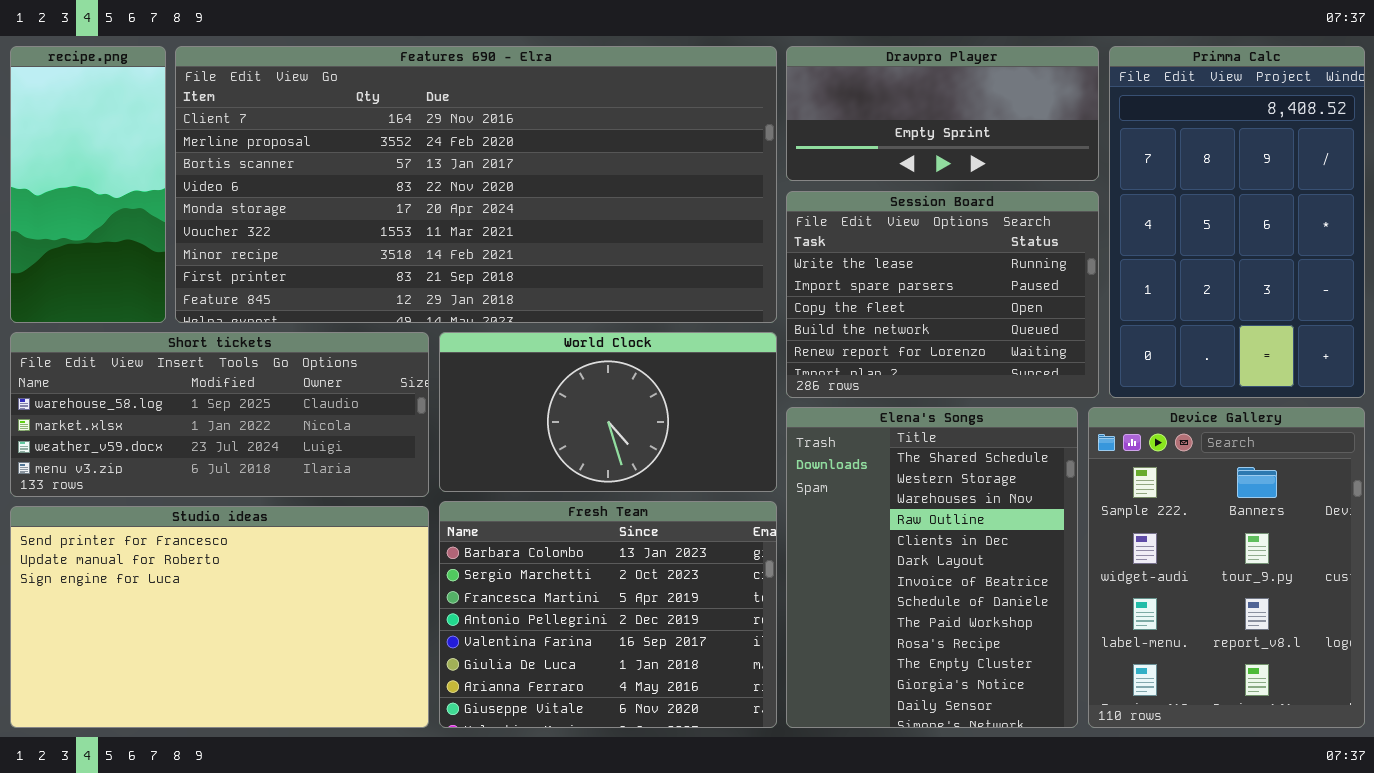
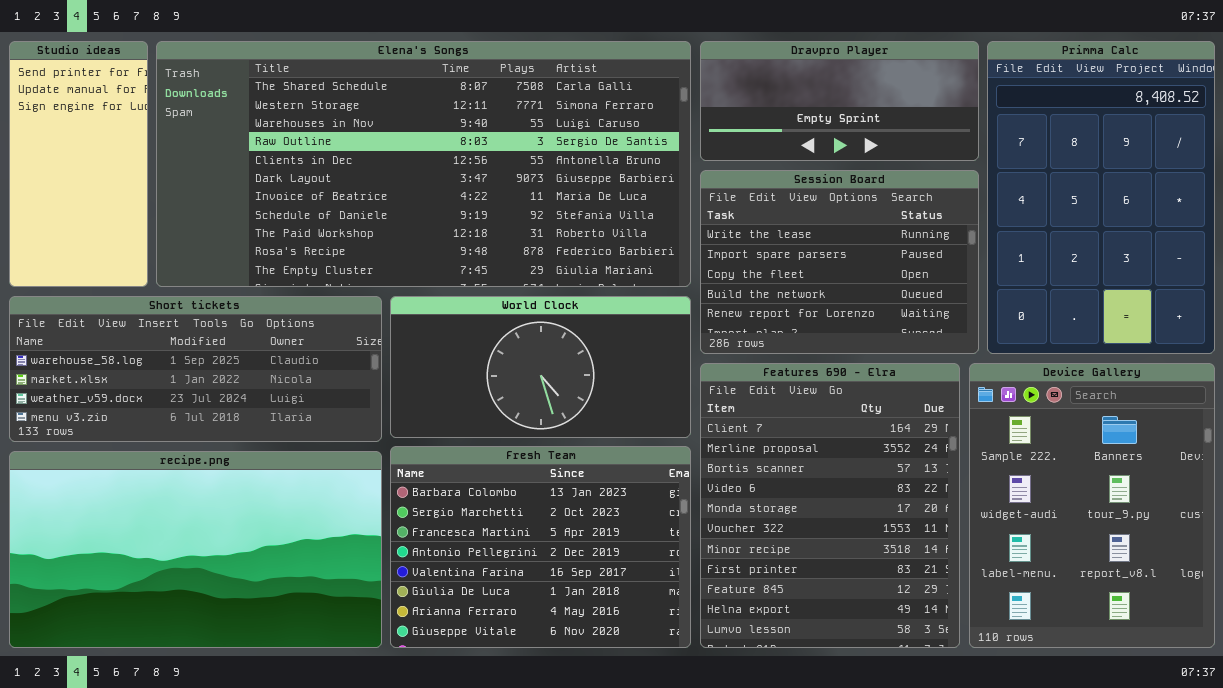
recipe.png: [10,46,166,323] -> [9,451,382,648], moved, resized
Features 690 - Elra: [175,46,777,323] -> [700,363,960,648], moved, resized
Elena's Songs: [786,407,1078,728] -> [156,41,691,287], moved, resized
Studio ideas: [10,506,429,728] -> [9,41,148,287], moved, resized

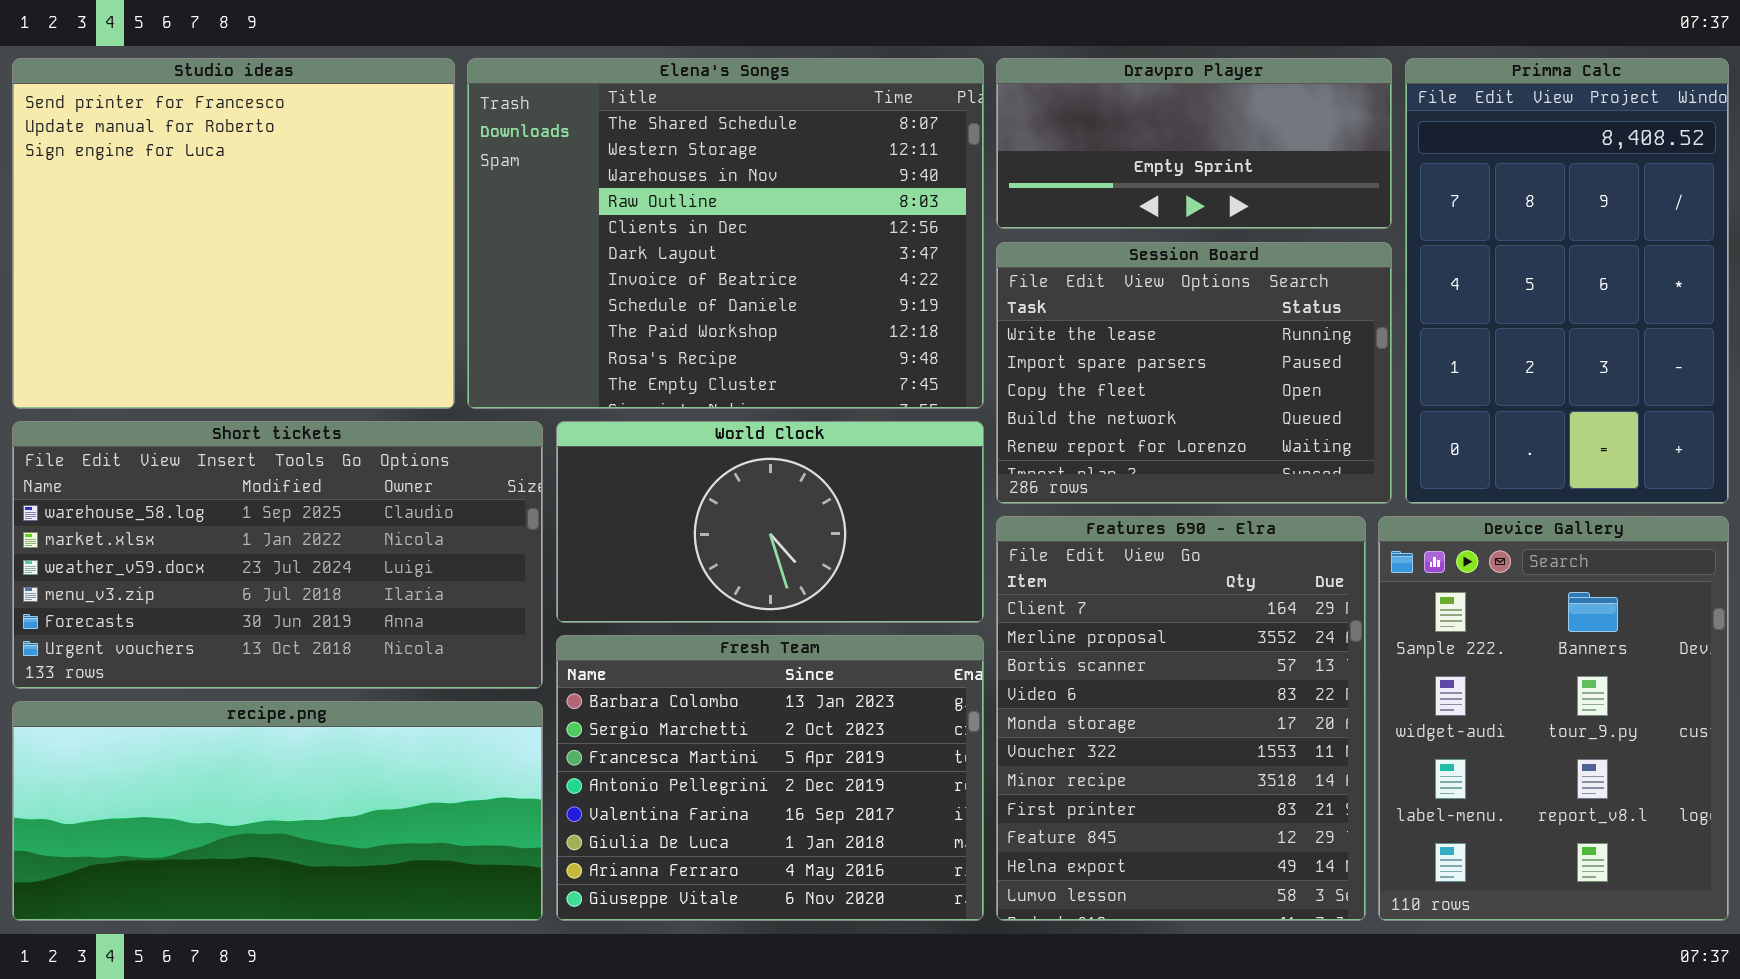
Studio ideas: [9,41,148,287] -> [12,58,455,409], resized
Elena's Songs: [156,41,691,287] -> [467,58,984,409], resized
Short tickets: [9,296,382,442] -> [12,421,543,689], resized
recipe.png: [9,451,382,648] -> [12,701,543,921], resized

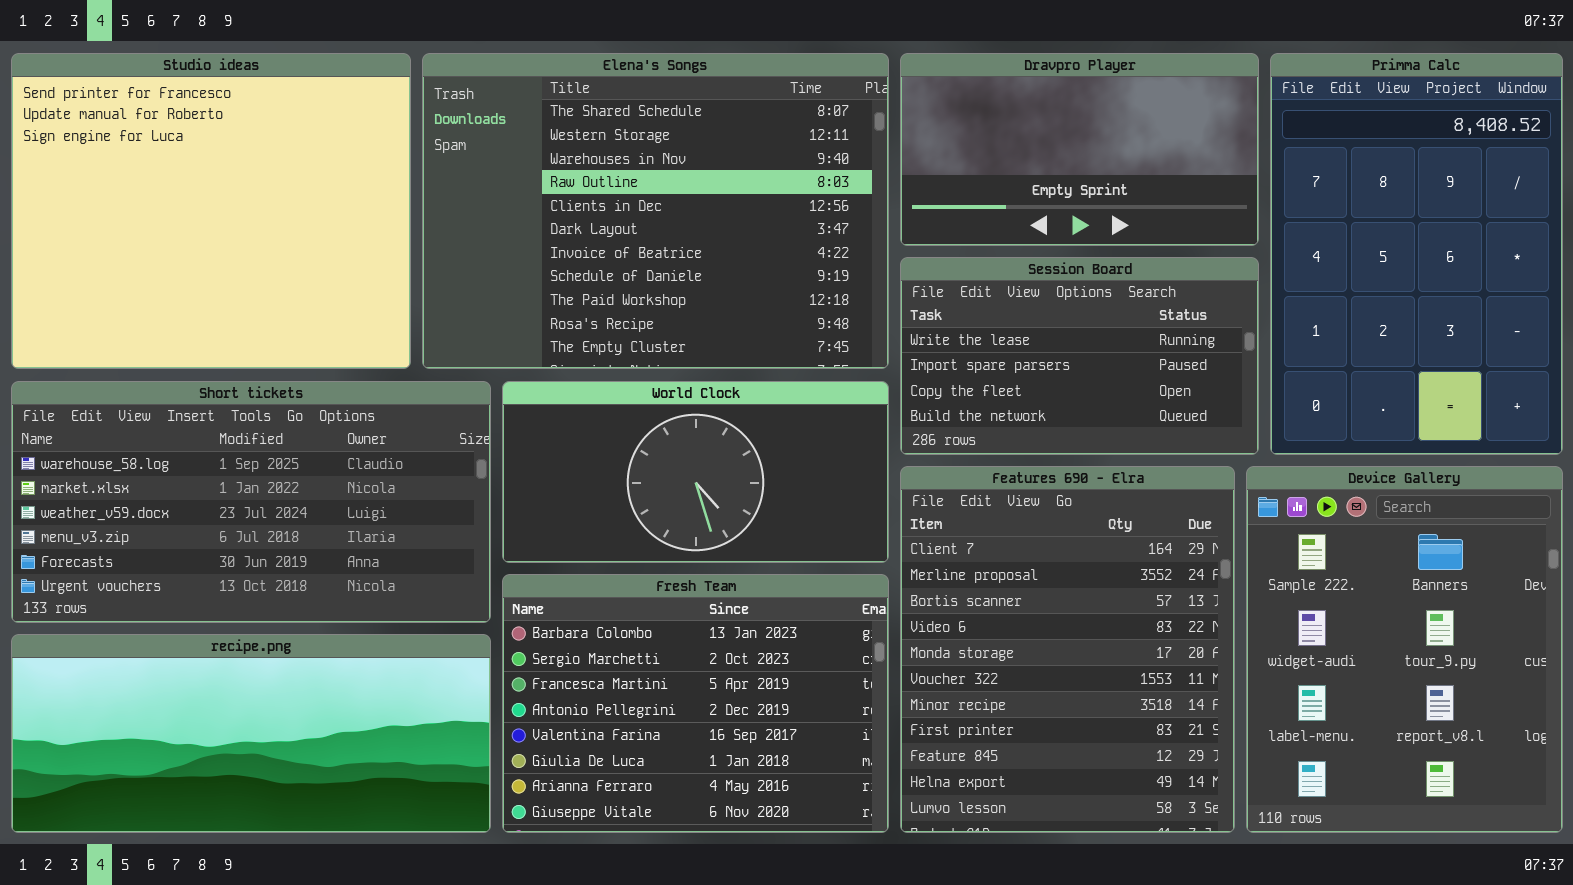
Dravpro Player: [996,58,1392,229] -> [900,53,1259,246], resized
Session Board: [996,242,1392,504] -> [900,257,1259,455], resized

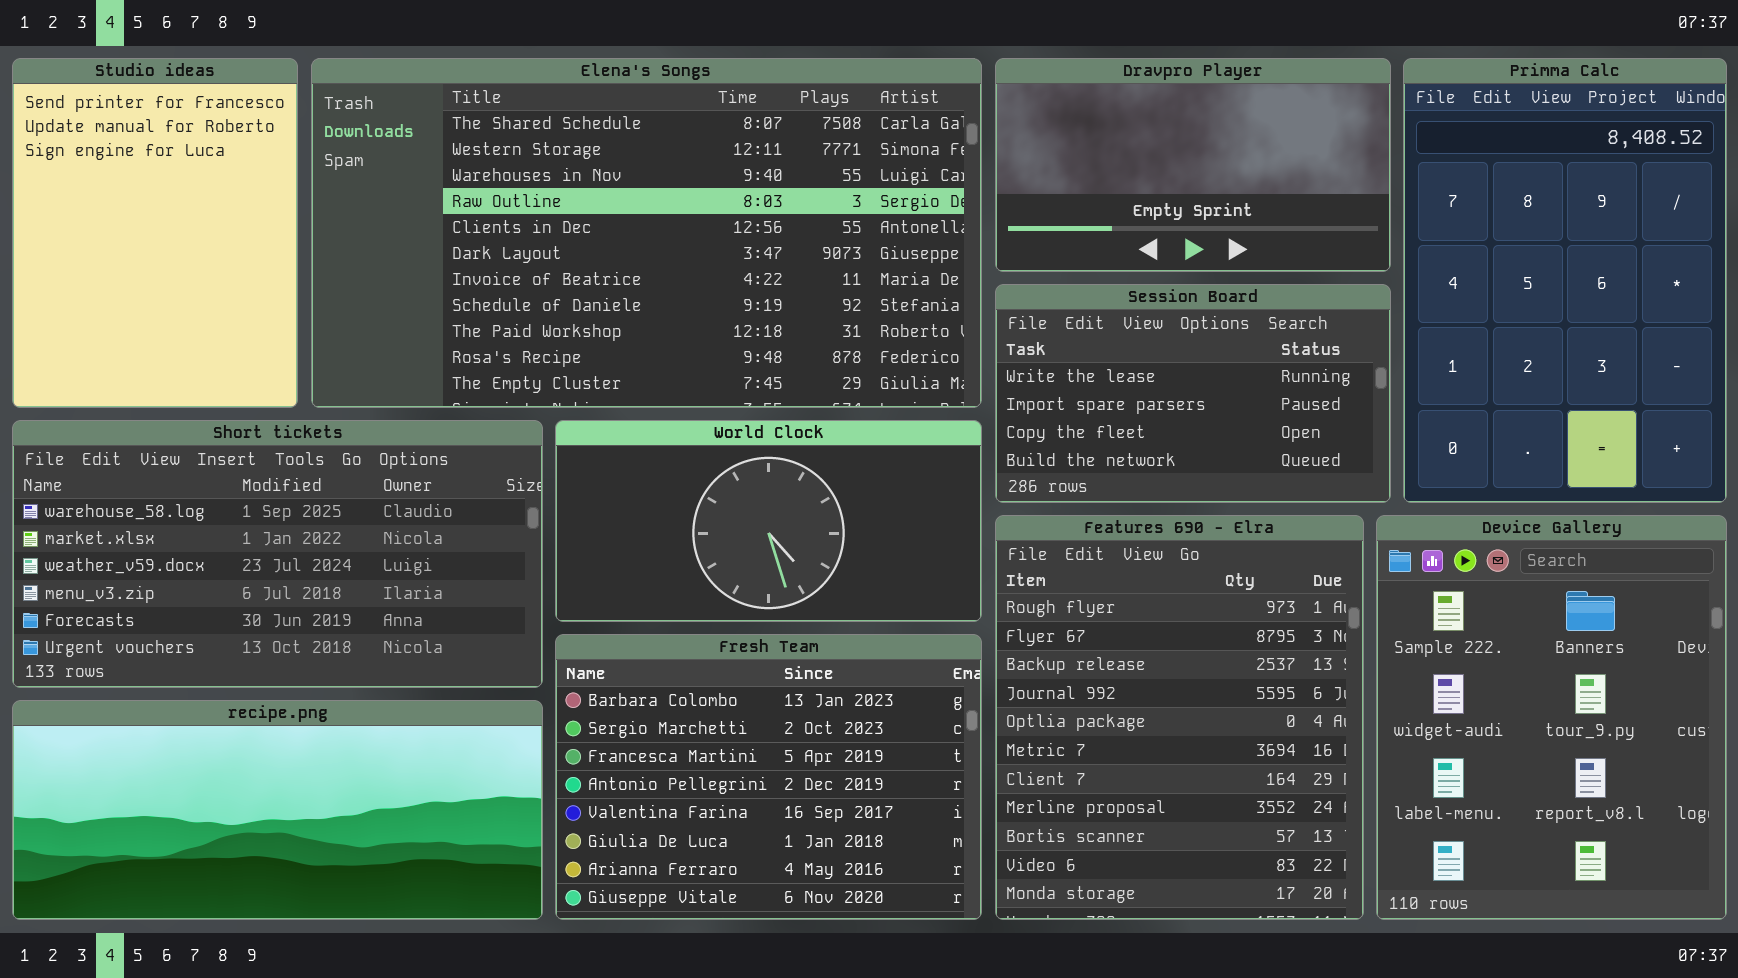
Studio ideas: [11,53,411,369] -> [12,58,298,408], resized
Elena's Songs: [422,53,889,369] -> [311,58,982,408], resized
Features 690 - Elra: [900,466,1235,833] -> [995,515,1364,920], scrolled up 6 rows

